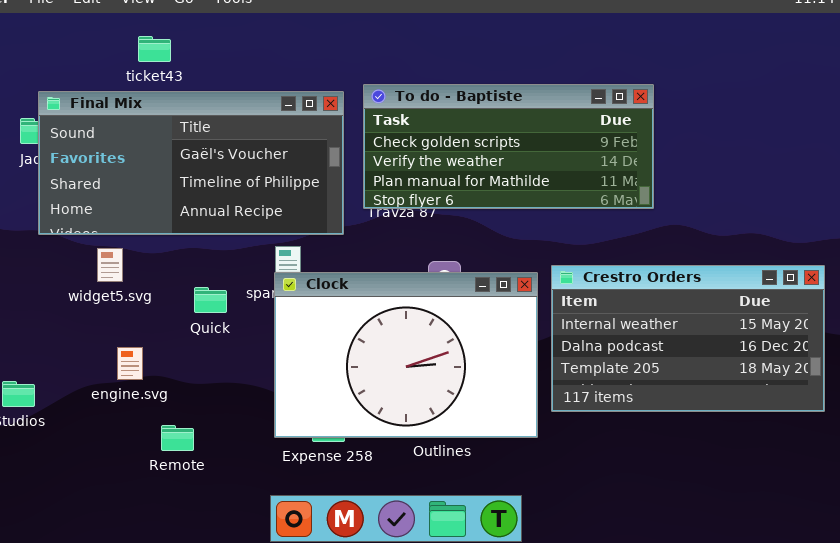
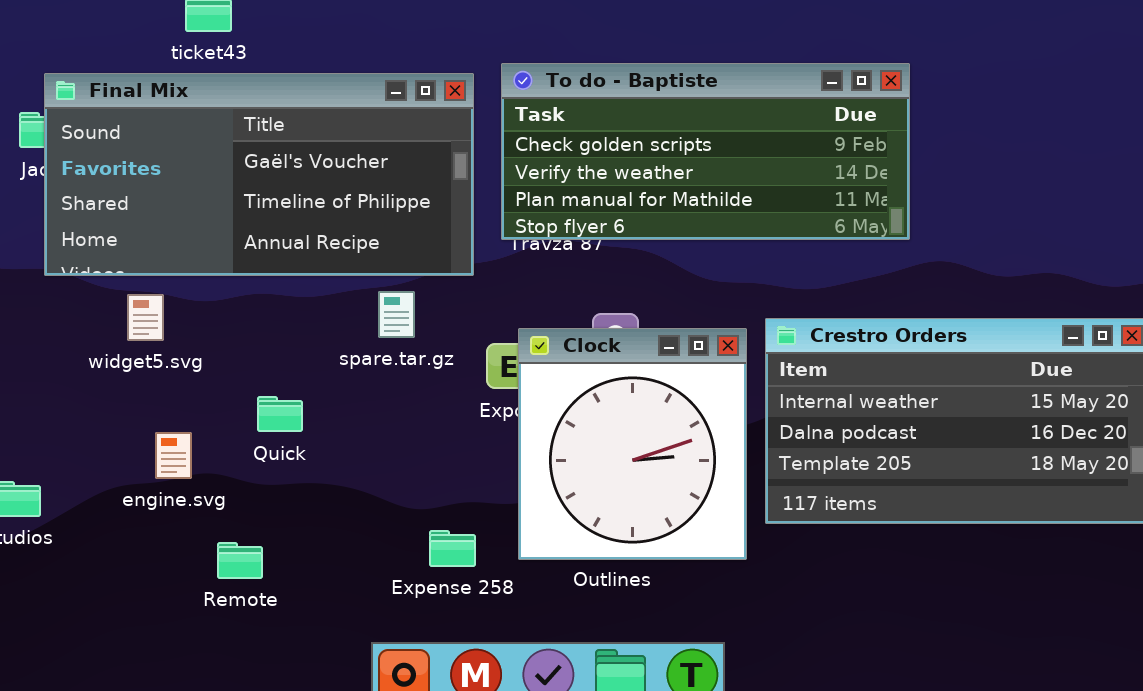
Clock: [274,272,538,438] -> [518,328,747,560], resized
Quick: [194,287,227,313] -> [257,396,303,432], moved

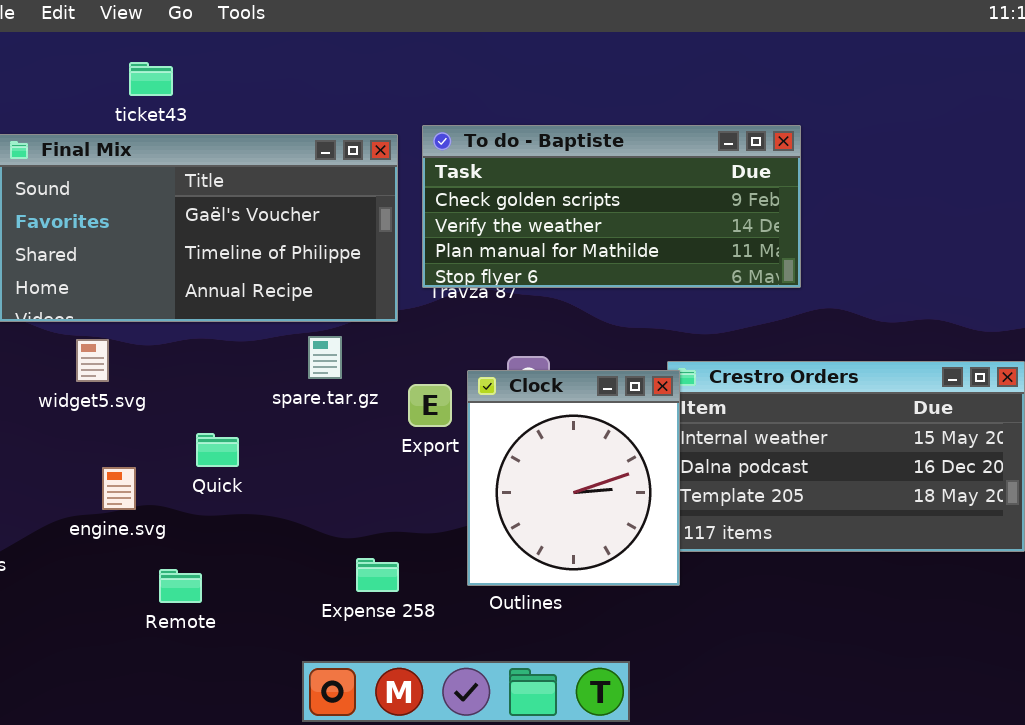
Clock: [518,328,747,560] -> [467,370,680,586], moved

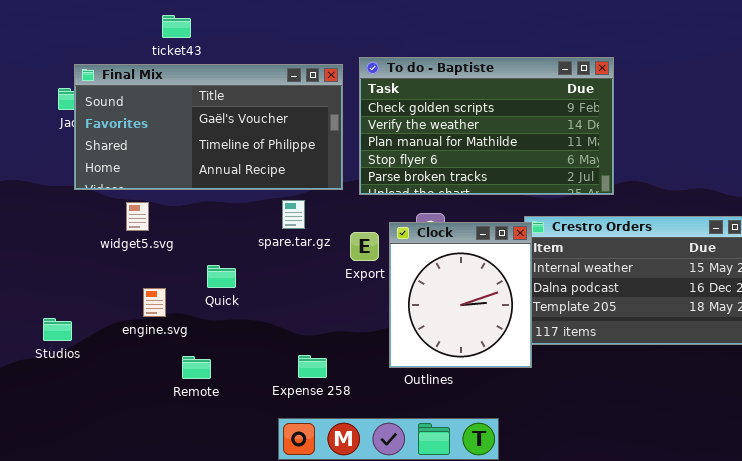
To do - Baptiste: [422,125,801,288] -> [359,57,614,195], resized
Expense 258: [356,558,399,592] -> [298,355,327,378], moved

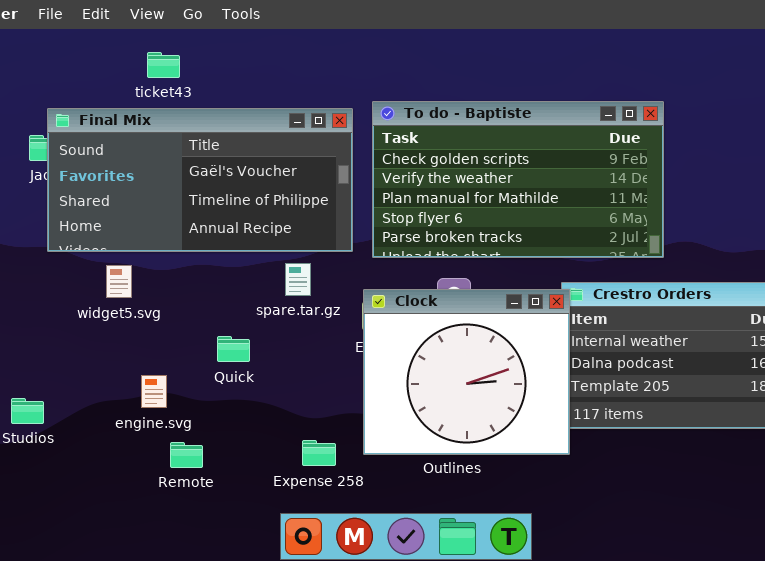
Clock: [389,222,532,368] -> [363,289,570,455], resized
Quick: [207,265,236,288] -> [217,336,250,362], moved
engine.svg: [143,288,166,317] -> [141,375,167,408], moved

